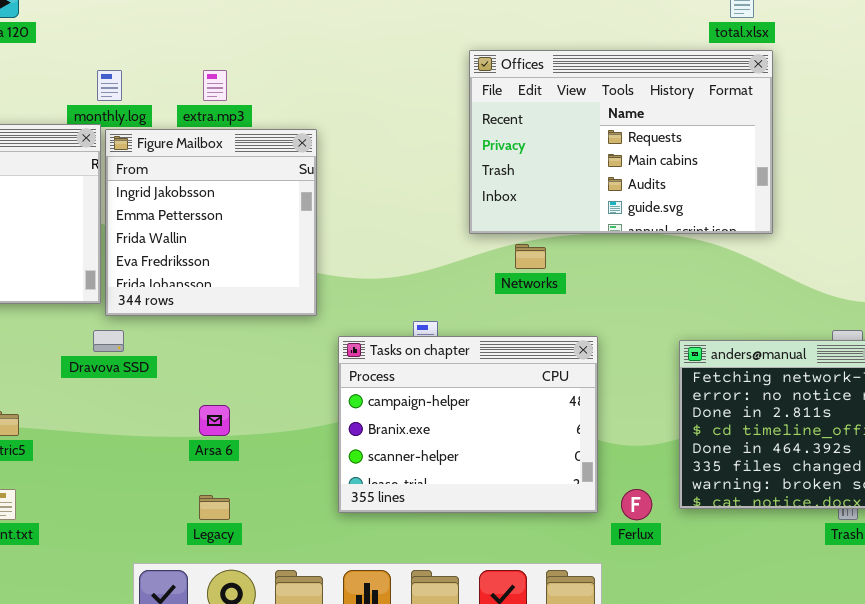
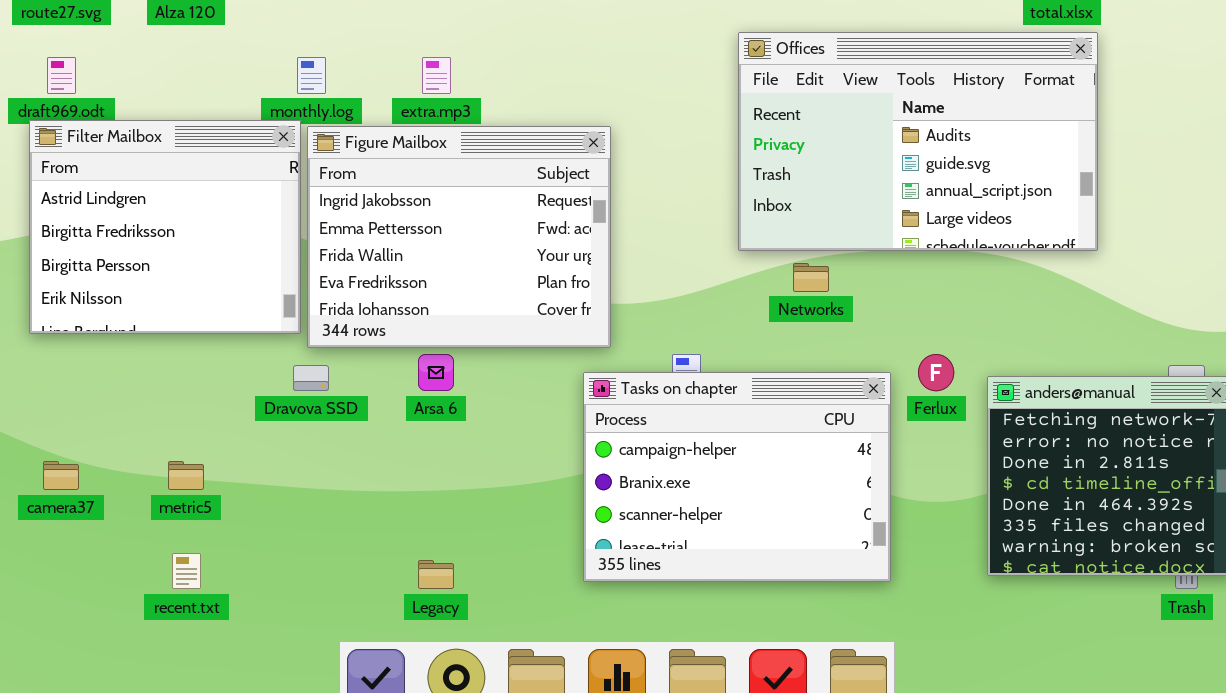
Offices: [469,50,773,234] -> [738,32,1098,251], scrolled down 2 rows
Figure Mailbox: [105,129,317,316] -> [307,126,611,348], resized
Arsa 6: [199,405,230,436] -> [418,354,454,391], moved
Ferlux: [621,489,652,520] -> [918,354,954,391], moved

